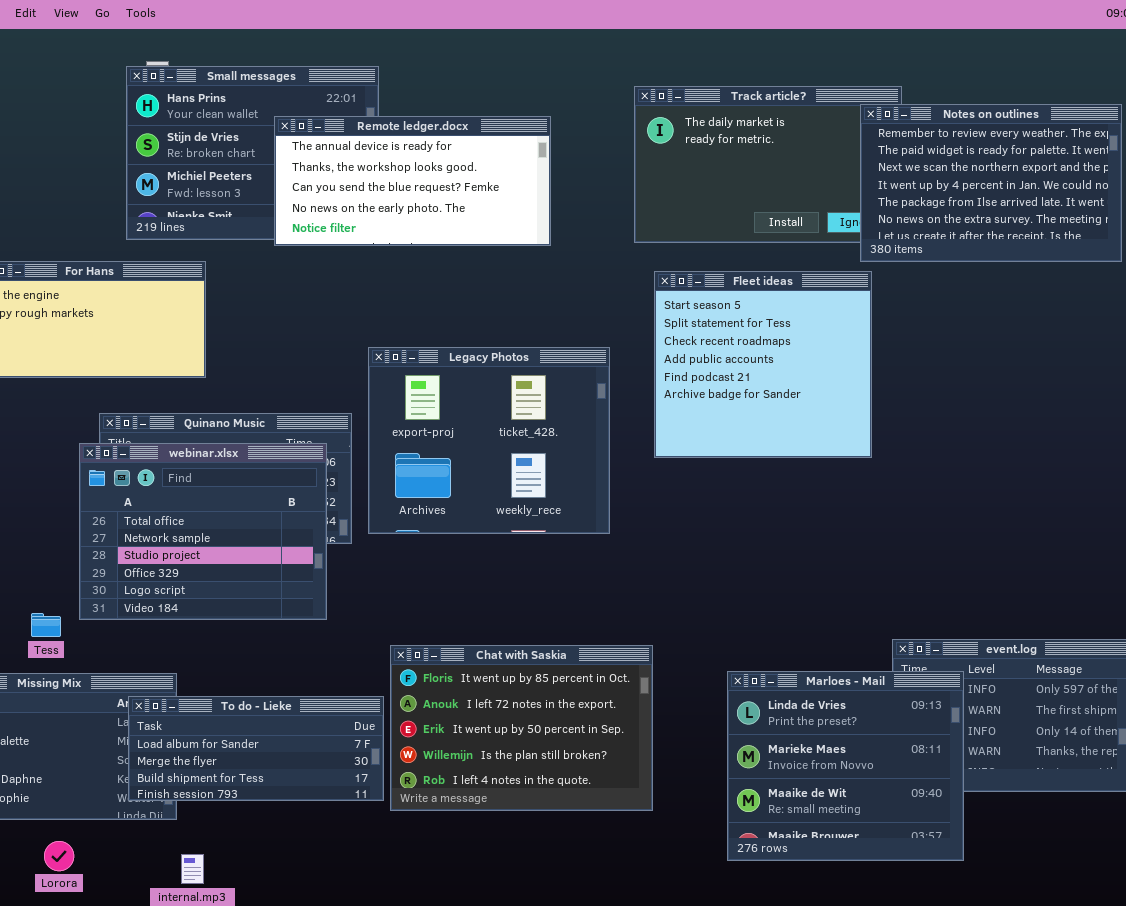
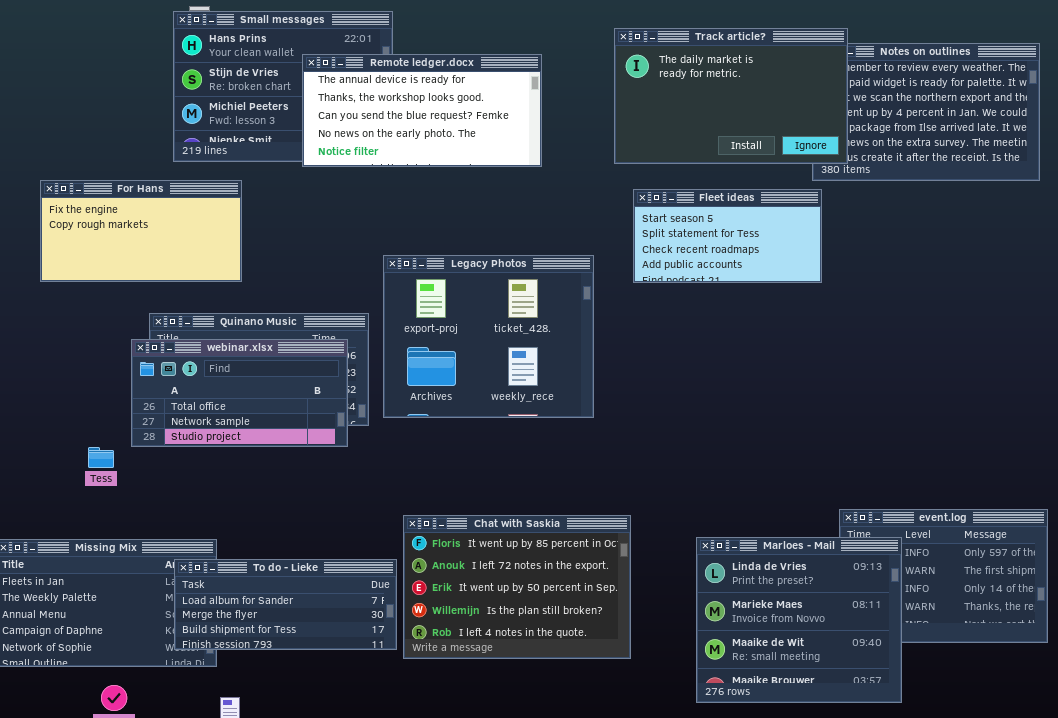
Track article?: [634,86,902,243] -> [614,28,848,164], raised
Fleet ideas: [654,271,872,458] -> [633,189,822,283], resized
webinar.xlsx: [79,443,327,620] -> [131,339,348,447], resized
Tess: [31,613,61,637] -> [88,447,114,468], moved

